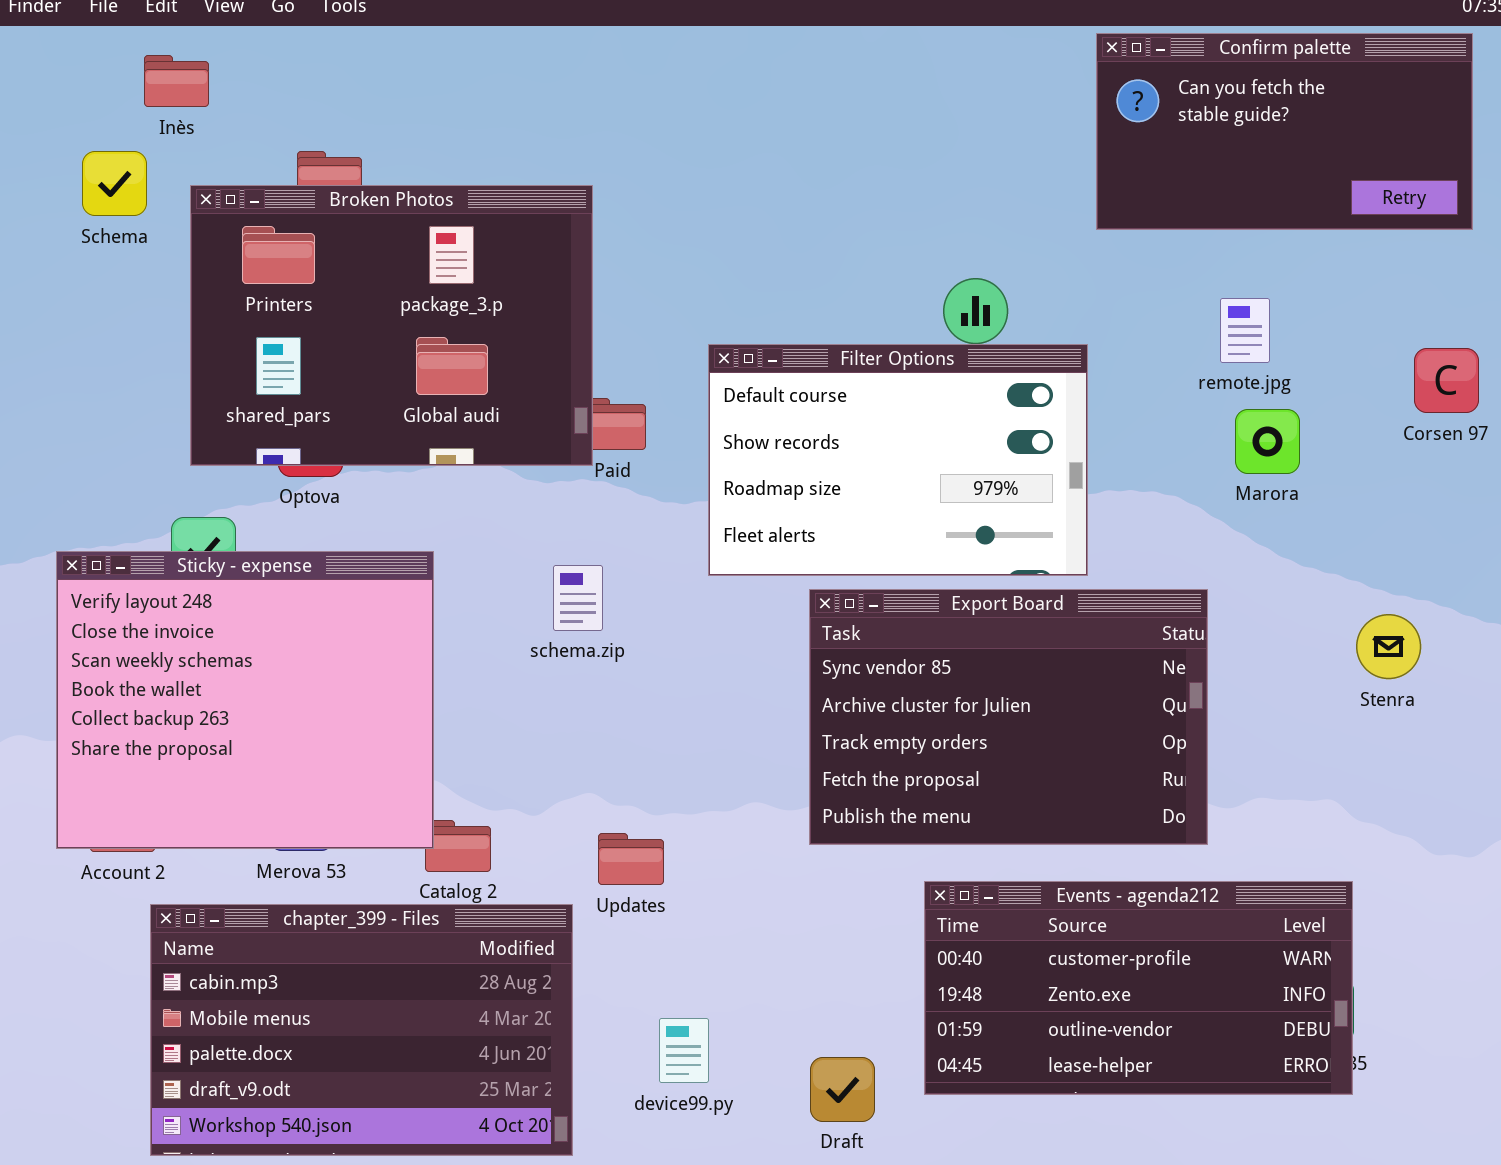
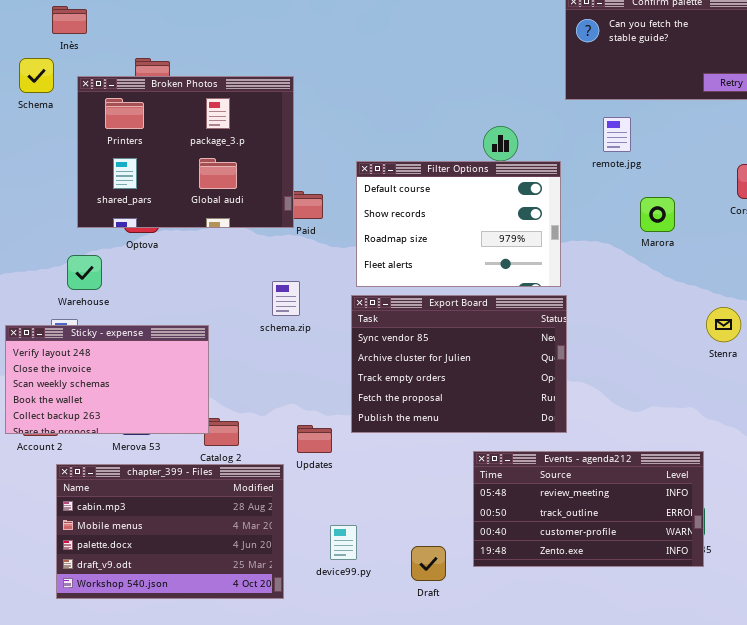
remote.jpg: [1220,298,1270,363] -> [603,117,631,152], moved
Sticky - expense: [56,551,434,849] -> [5,325,209,434], resized
Export Board: [809,589,1208,845] -> [351,295,567,433], moved
Events - agenda212: [924,881,1353,1095] -> [473,451,704,567], scrolled up 2 rows

